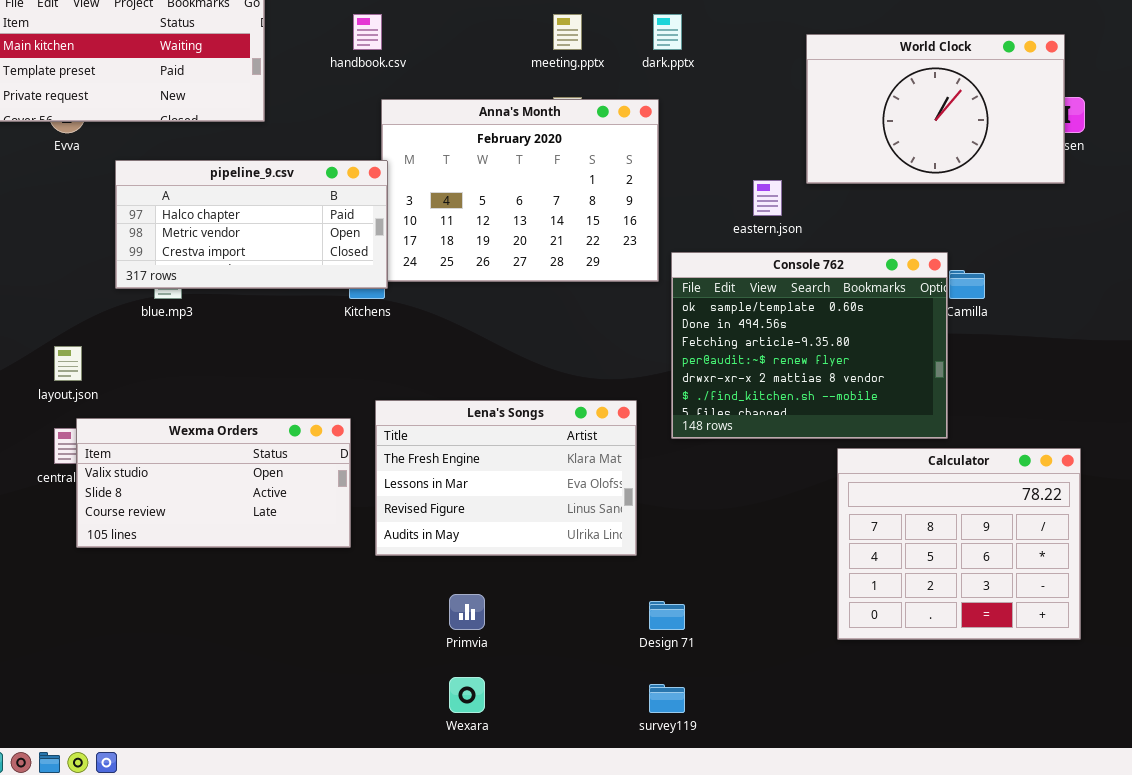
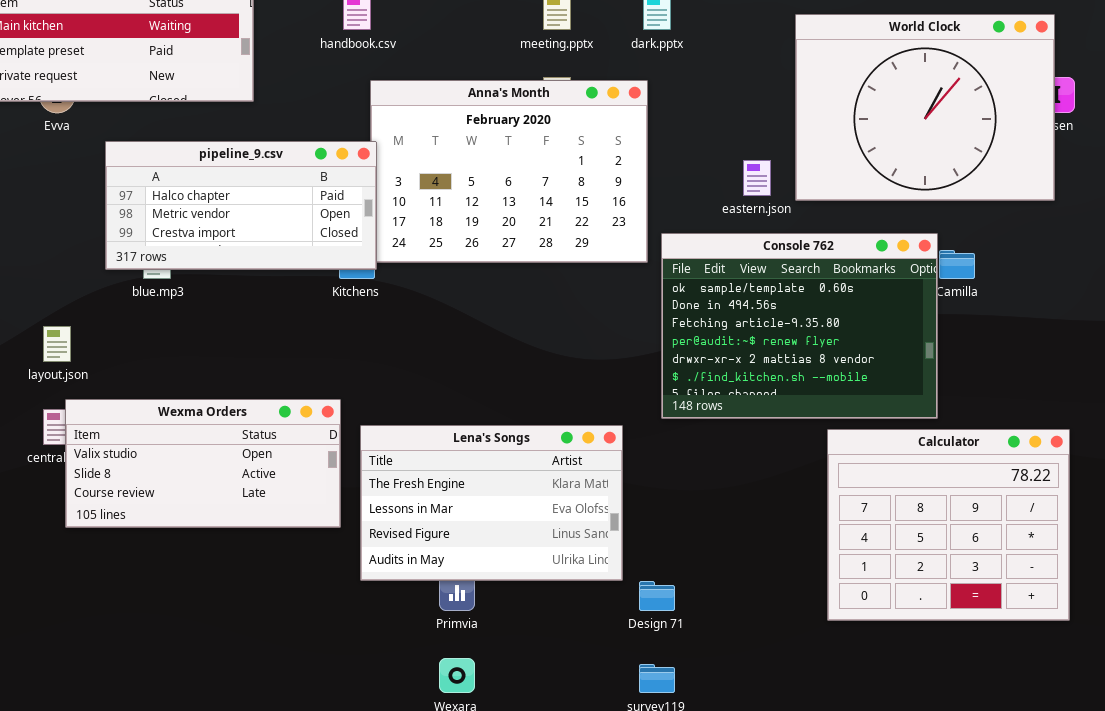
World Clock: [806,34,1065,184] -> [795,14,1055,201], resized
Lena's Songs: [375,400,637,556] -> [360,425,623,581], moved

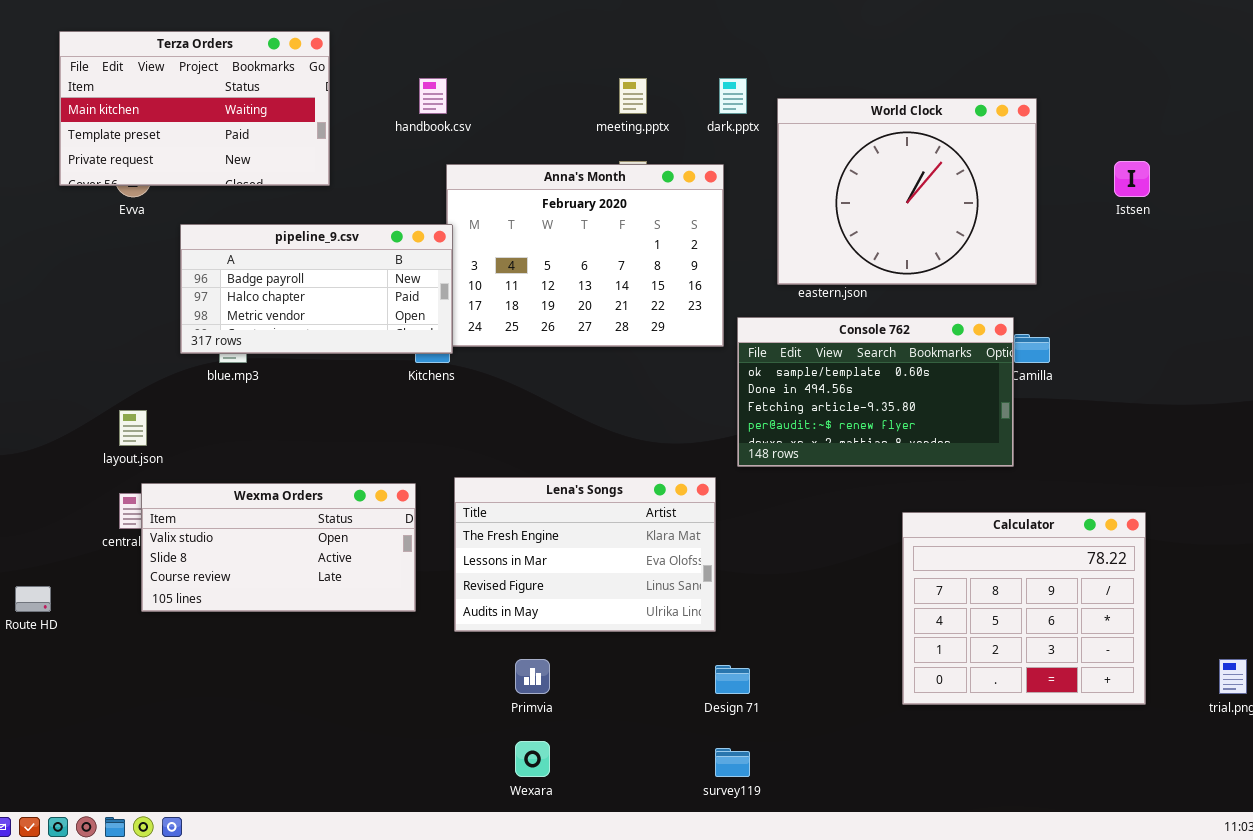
World Clock: [795,14,1055,201] -> [777,98,1037,285], moved
pipeline_9.csv: [105,141,377,270] -> [180,224,453,354], scrolled up 1 row
Console 762: [661,233,938,419] -> [737,317,1014,467], resized
Lena's Songs: [360,425,623,581] -> [454,477,716,632], moved

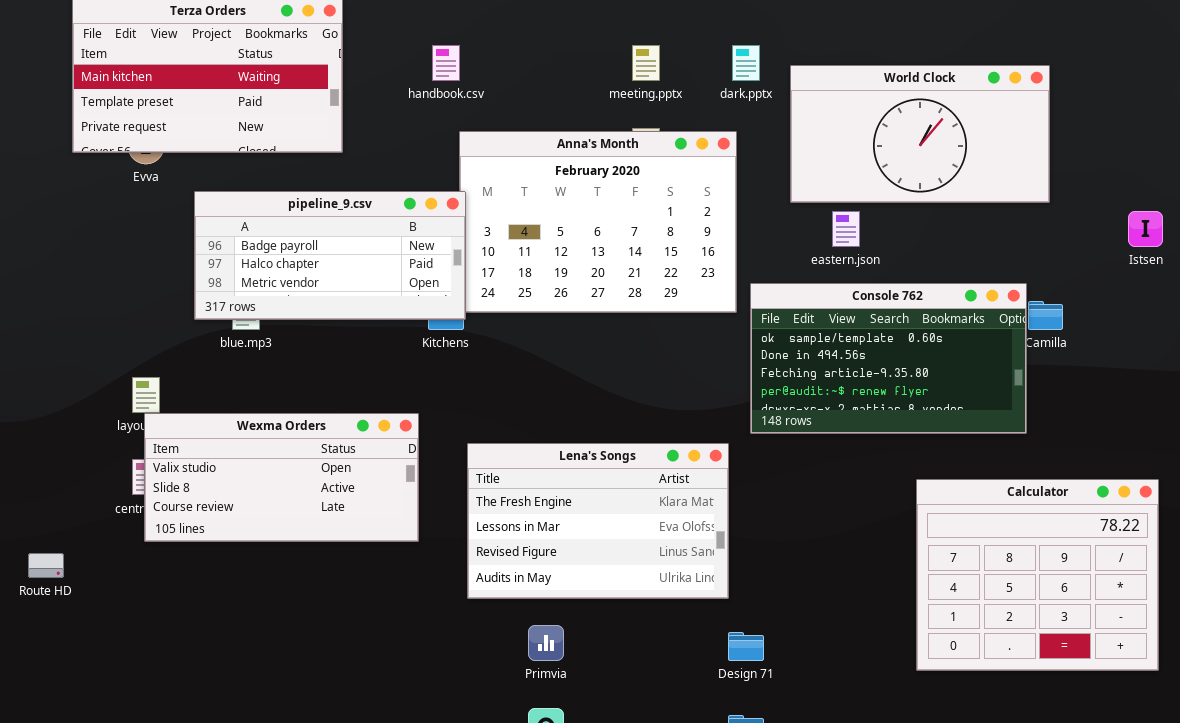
World Clock: [777,98,1037,285] -> [790,65,1050,203], resized
Istsen: [1114,161,1150,197] -> [1128,211,1163,247], moved
Wexma Orders: [141,483,416,612] -> [144,413,419,542], moved

